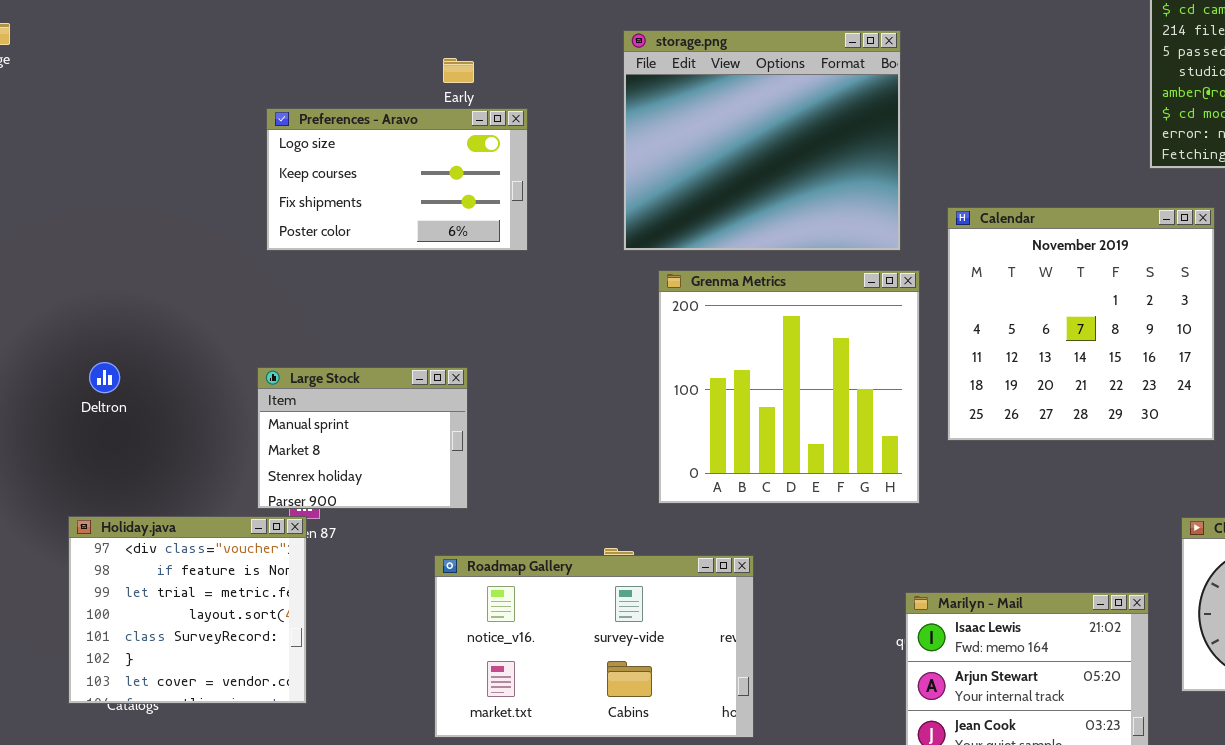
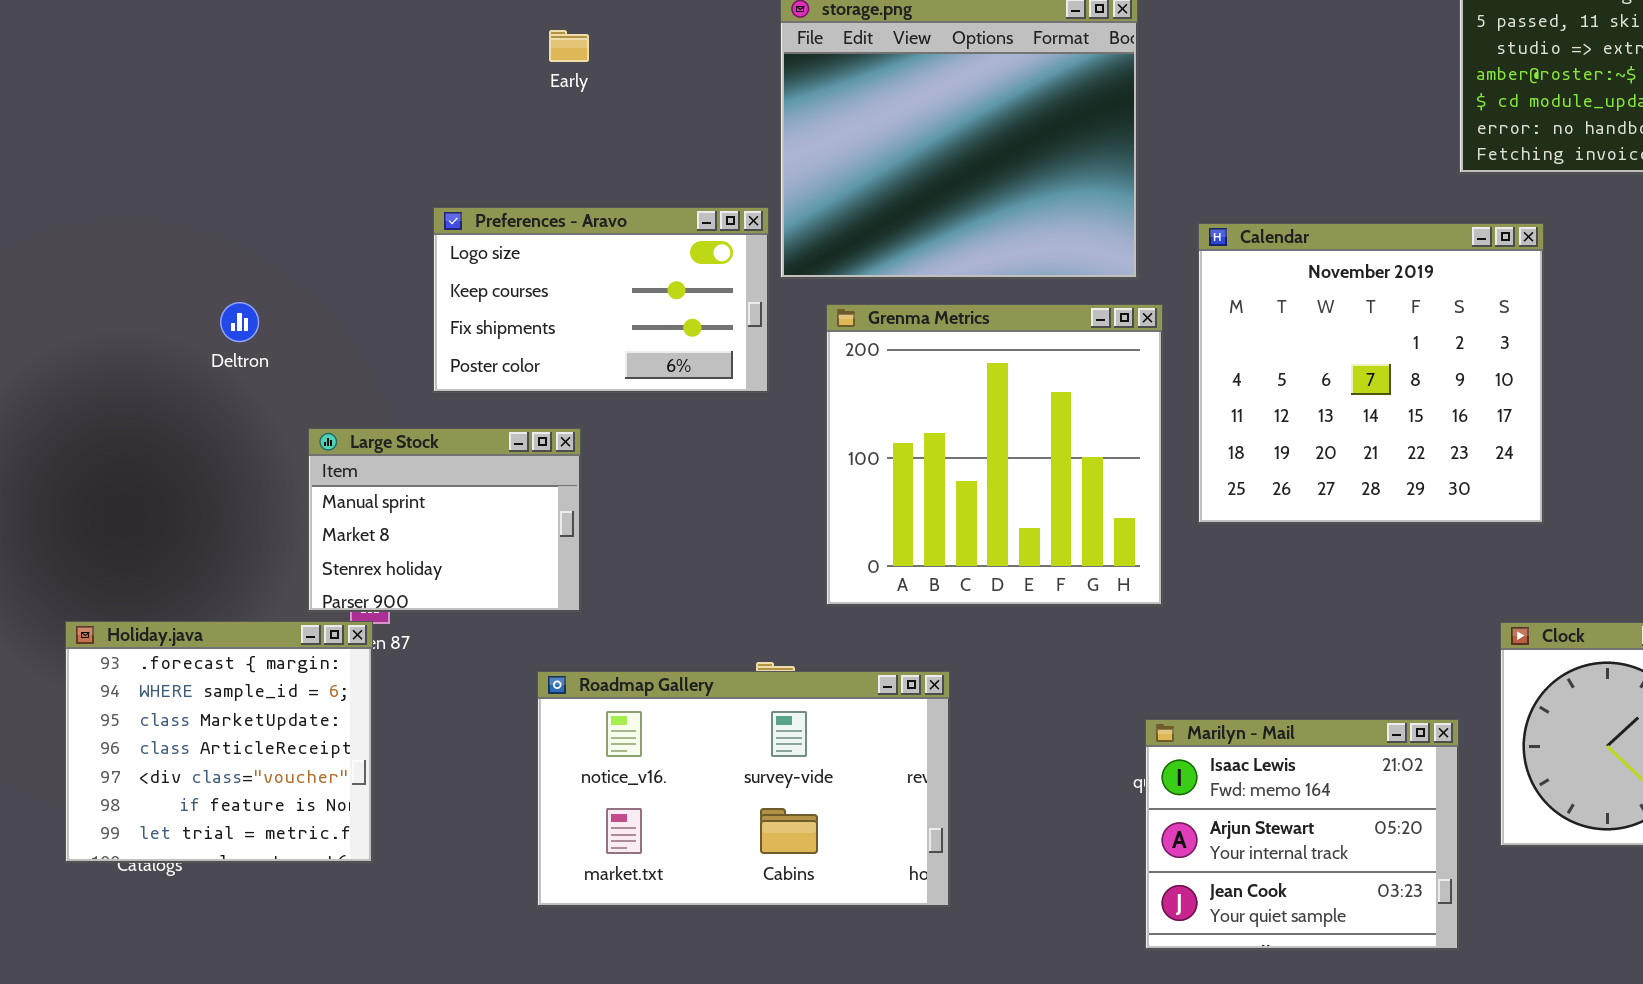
Preferences - Aravo: [266,108,528,251] -> [433,207,769,393], moved
Deltron: [89,362,120,393] -> [220,302,259,342], moved
Holiday.java: [68,516,307,704] -> [65,621,373,863], scrolled up 4 rows

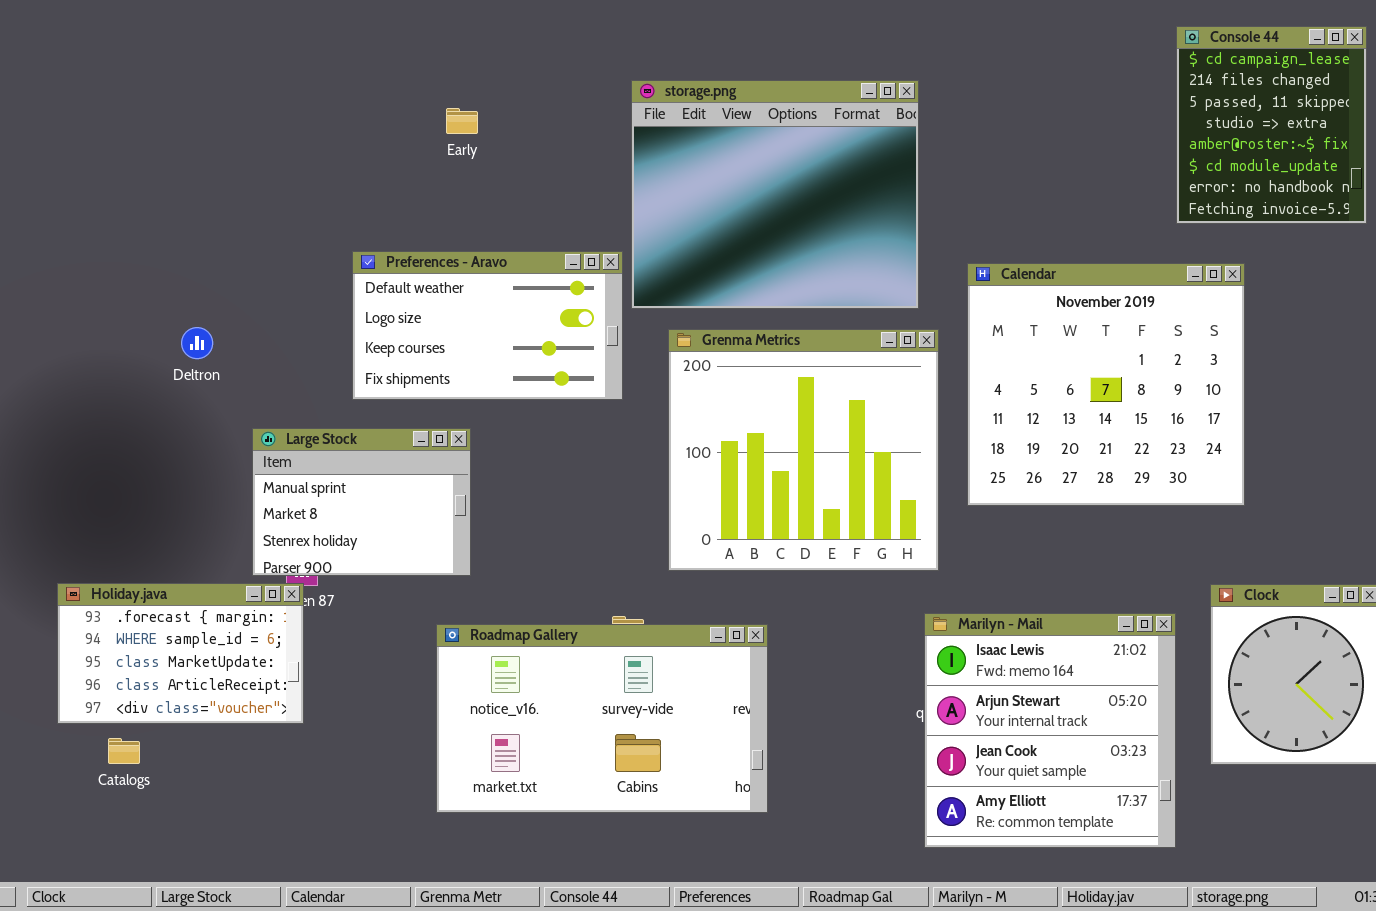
Preferences - Aravo: [433,207,769,393] -> [352,251,623,400], scrolled up 1 row
Holiday.java: [65,621,373,863] -> [57,583,304,724], resized
Marilyn - Mail: [1145,719,1459,950] -> [924,613,1176,848], resized

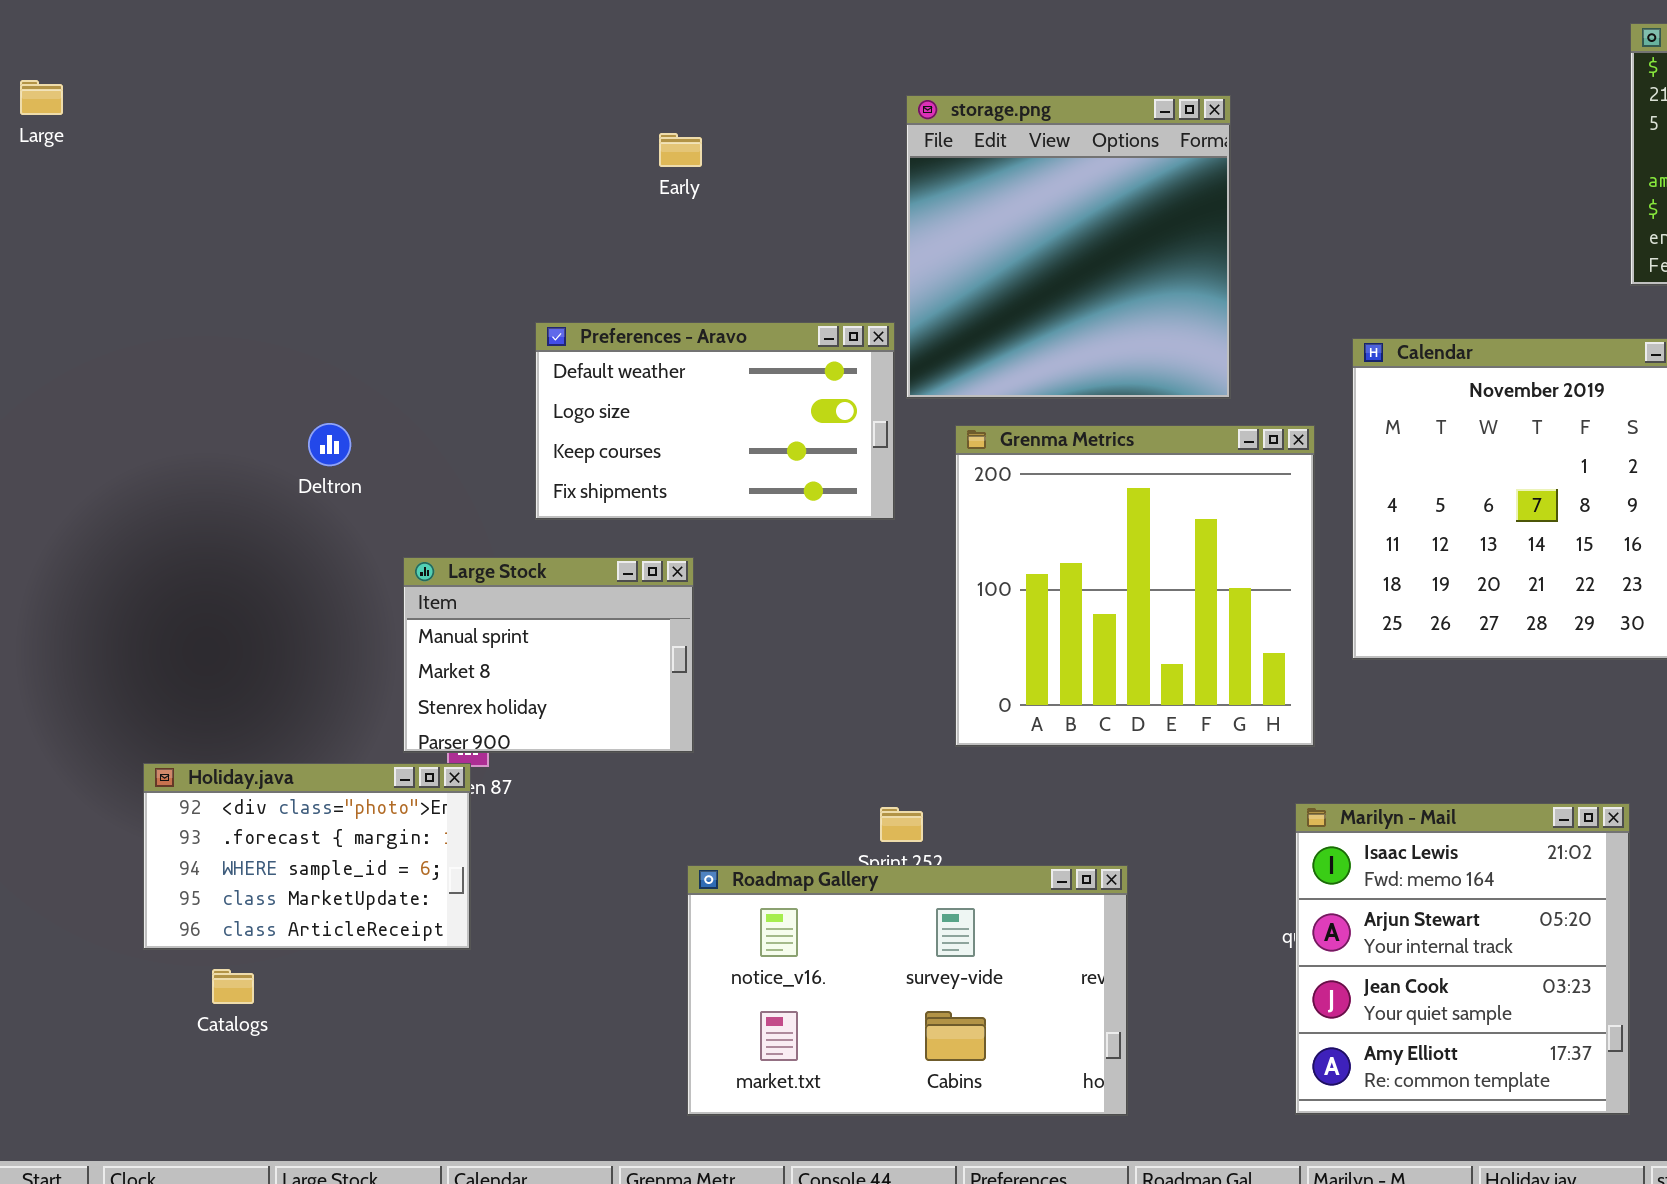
storage.png: [631,80,919,309] -> [906,95,1231,399], resized
Holiday.java: [57,583,304,724] -> [143,763,471,950], scrolled up 1 row
Roadmap Gallery: [436,624,768,813] -> [687,865,1128,1116], moved

